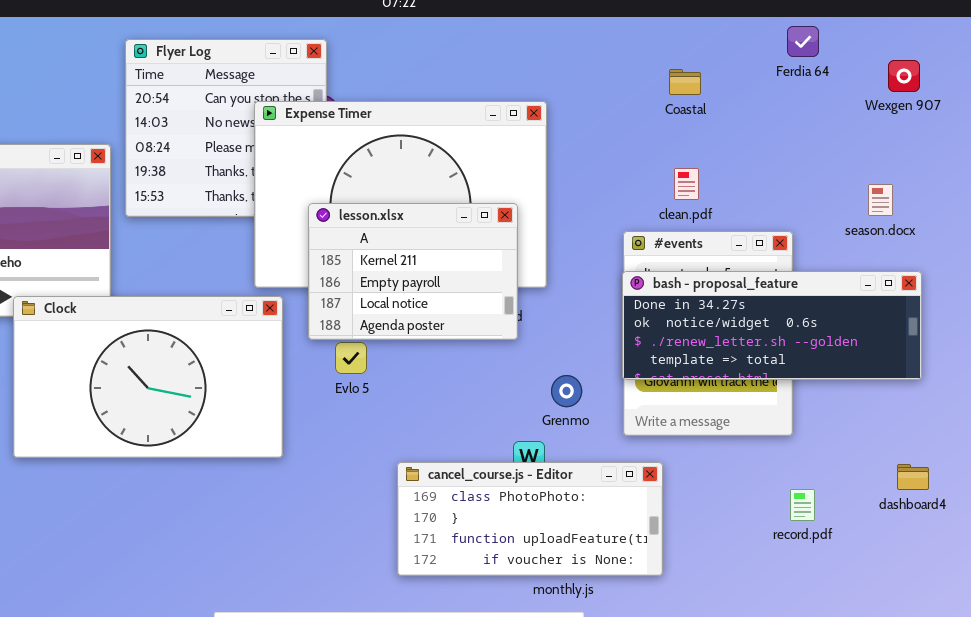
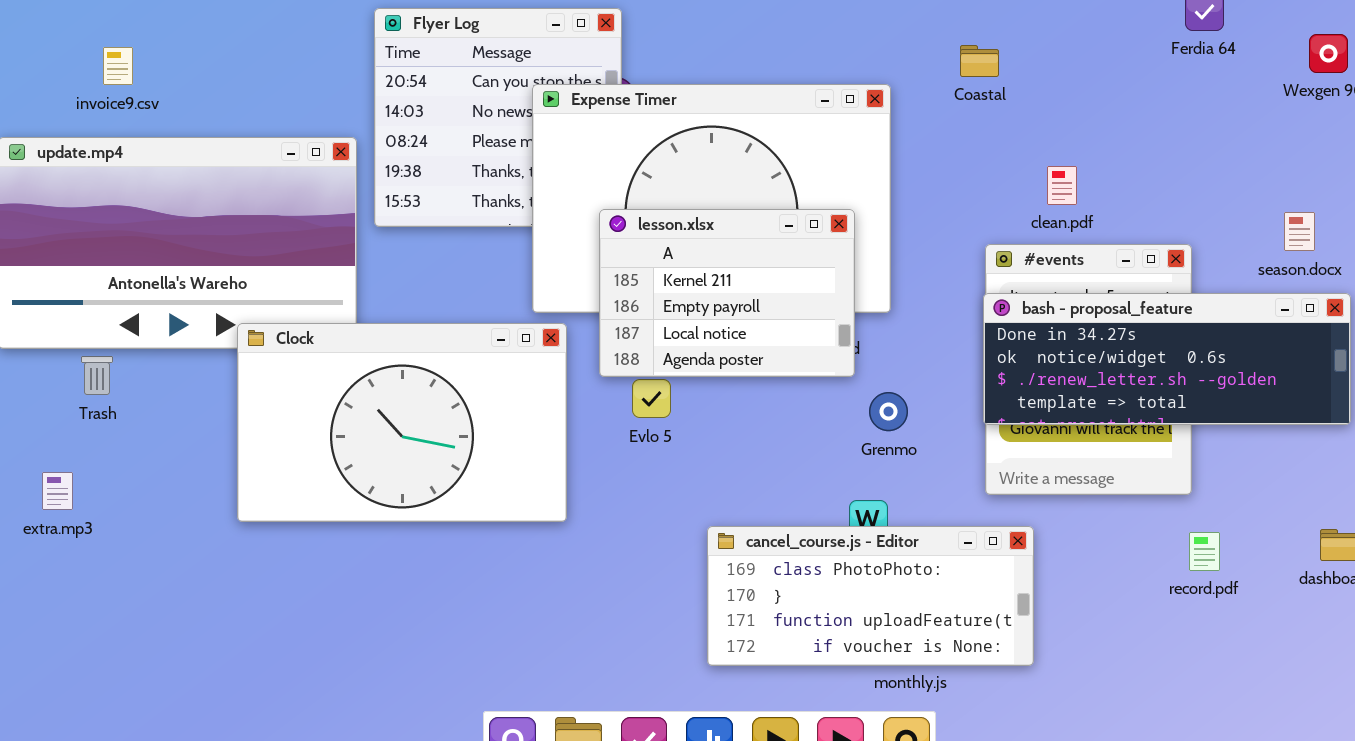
Coastal: [669,69,701,95] -> [960,45,999,77], moved
season.docx: [868,184,893,216] -> [1284,212,1315,251], moved
Grenmo: [551,375,582,407] -> [869,392,908,431], moved
record.pdf: [790,489,815,521] -> [1189,532,1220,571], moved

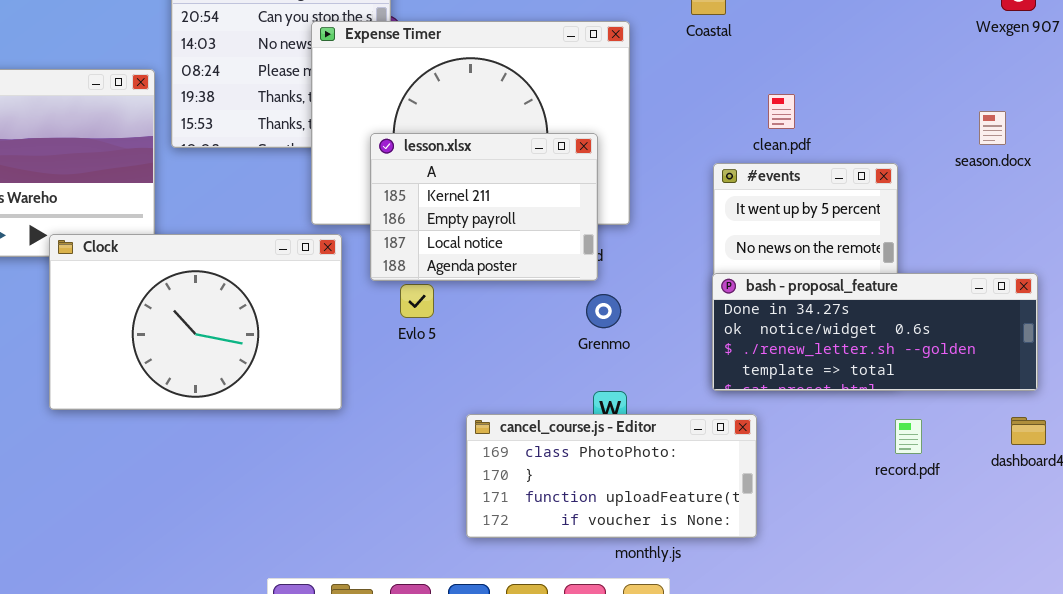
season.docx: [1284,212,1315,251] -> [979,111,1006,145], moved
bash - proposal_feature: [983,293,1351,425] -> [712,273,1038,391], moved
Grenmo: [869,392,908,431] -> [586,294,621,328], moved

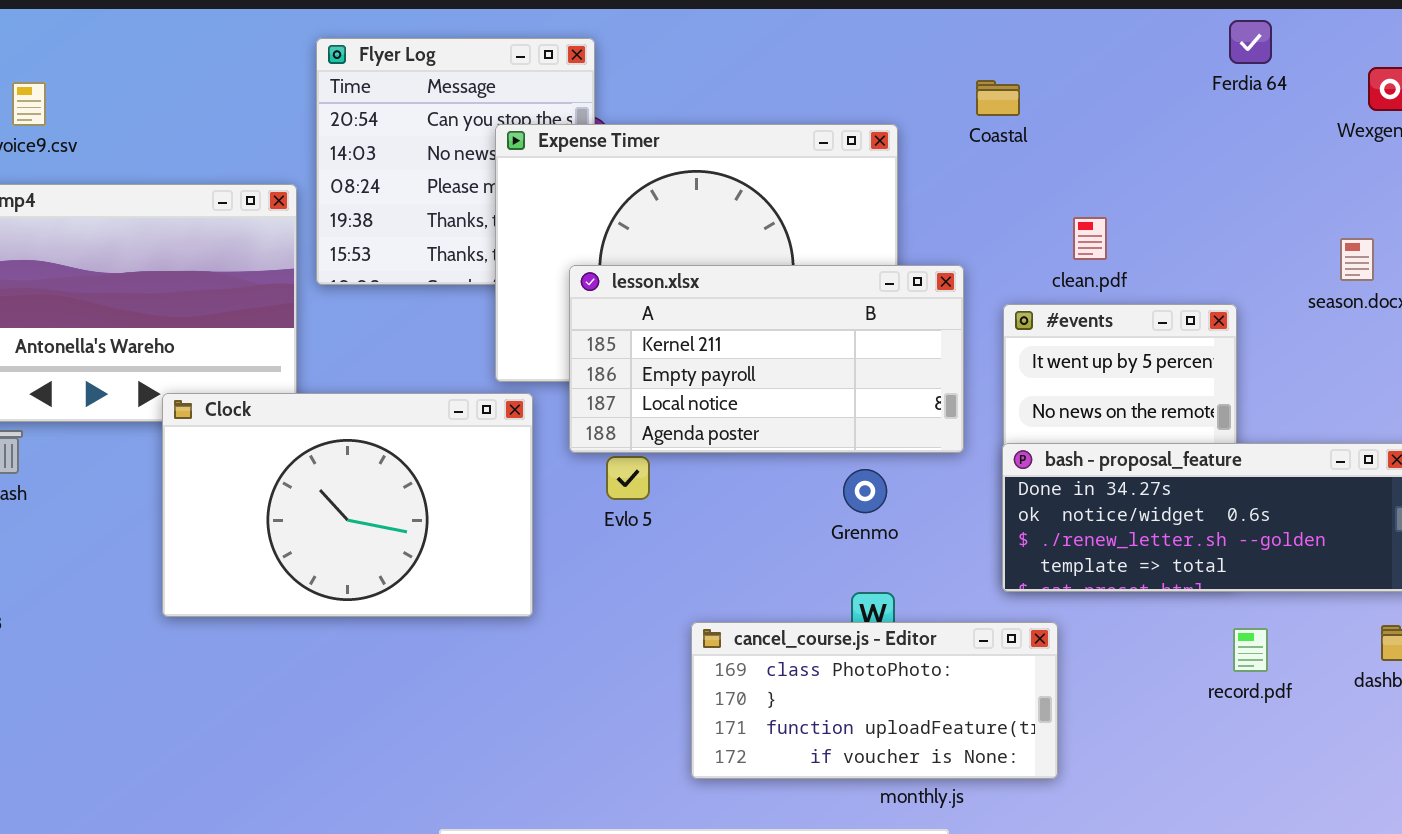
lesson.xlsx: [370,133,598,281] -> [569,265,964,453], resized

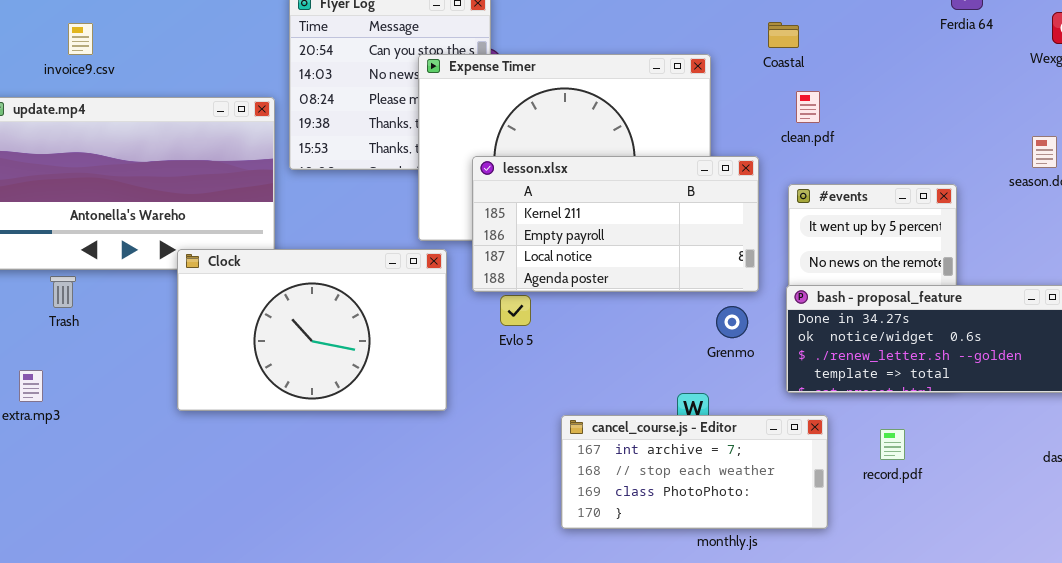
clean.pdf: [1073,217,1107,260] -> [796,91,820,123], moved
Grenmo: [843,469,887,513] -> [716,306,748,338], moved
cancel_course.js - Editor: [691,622,1058,779] -> [561,415,828,529], scrolled up 2 rows
record.pdf: [1233,628,1268,672] -> [880,429,905,460], moved

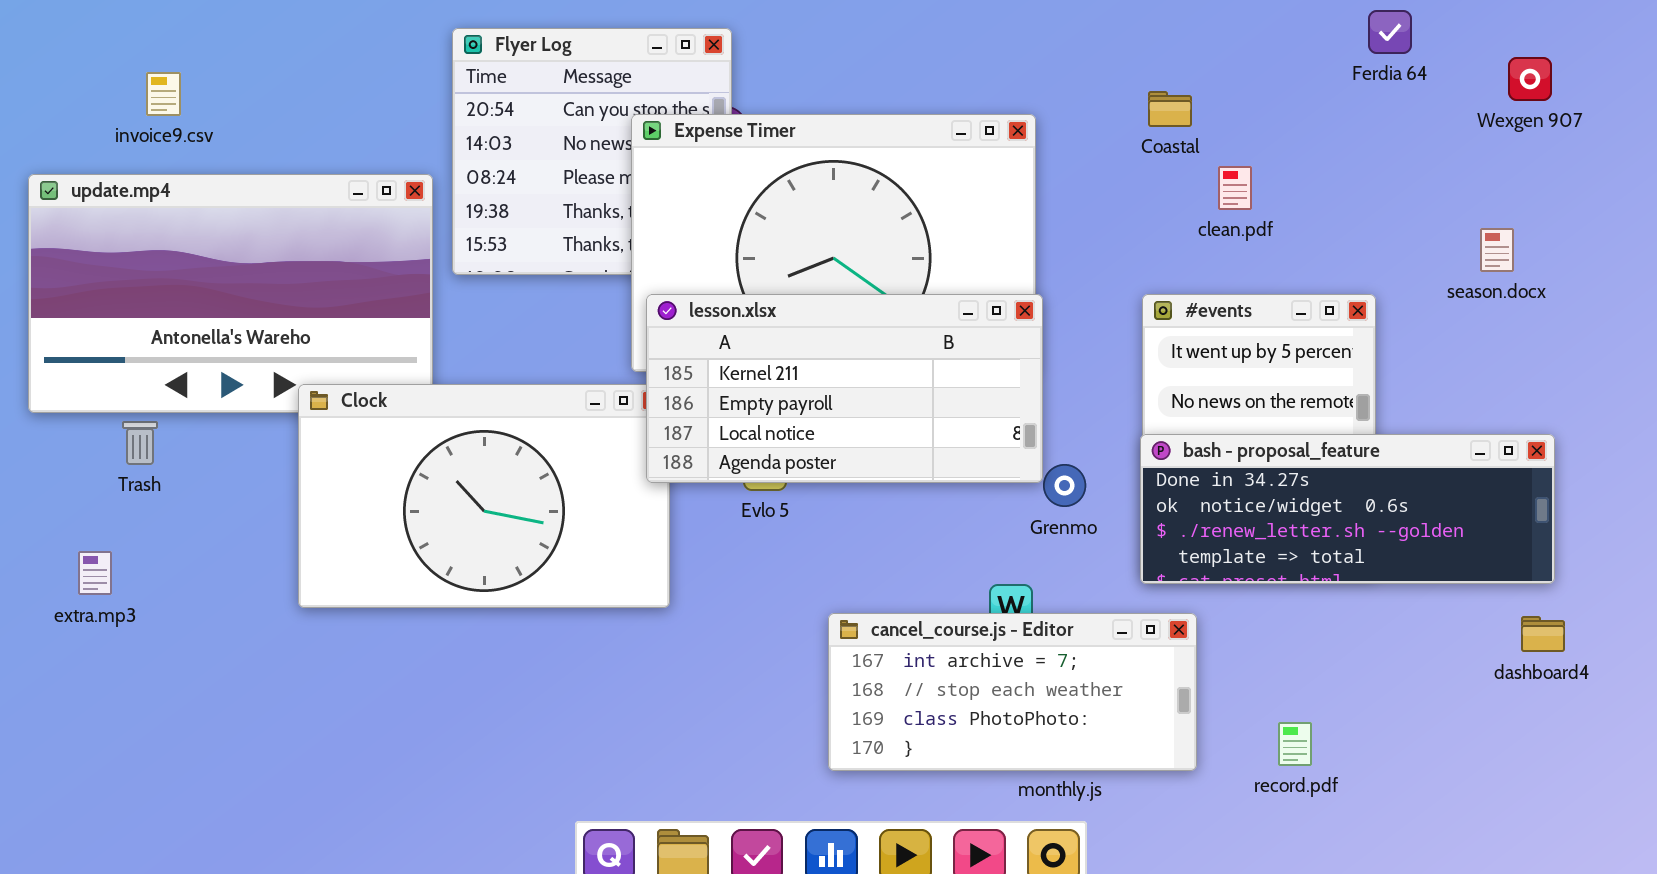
Coastal: [768,22,799,48] -> [1148,91,1192,127], moved
clean.pdf: [796,91,820,123] -> [1218,166,1252,210], moved
lesson.xlsx: [472,156,759,292] -> [646,294,1043,483], moved
record.pdf: [880,429,905,460] -> [1278,722,1312,766], moved

